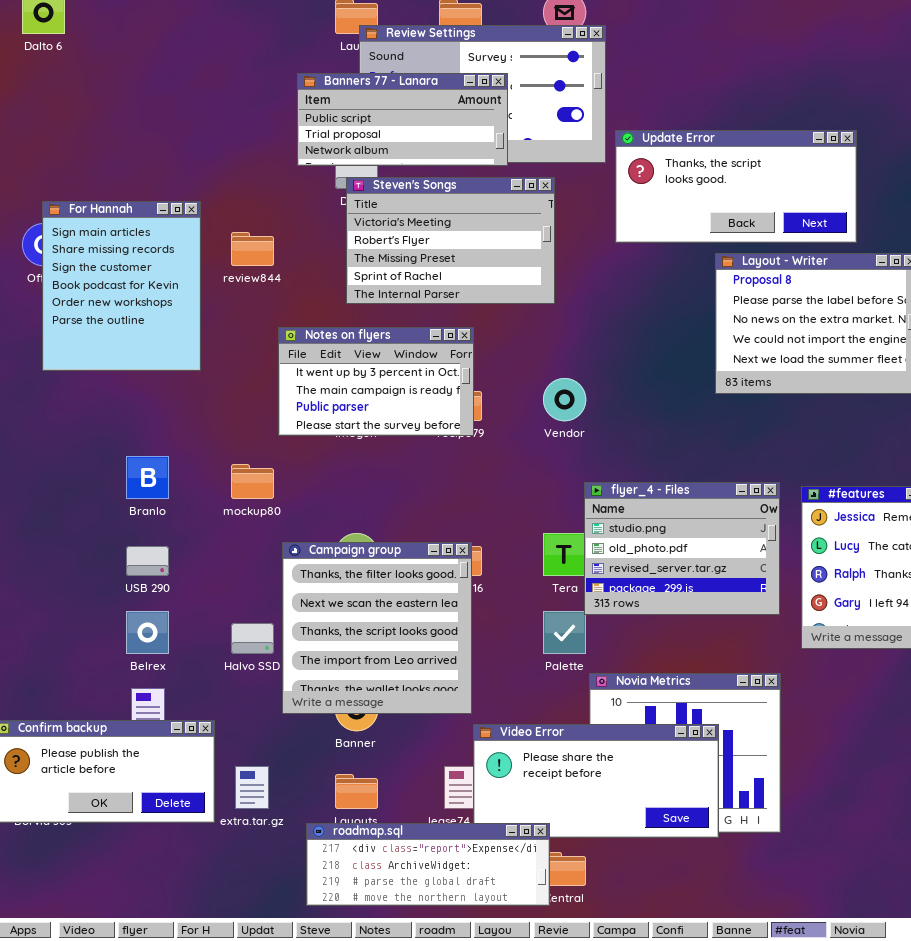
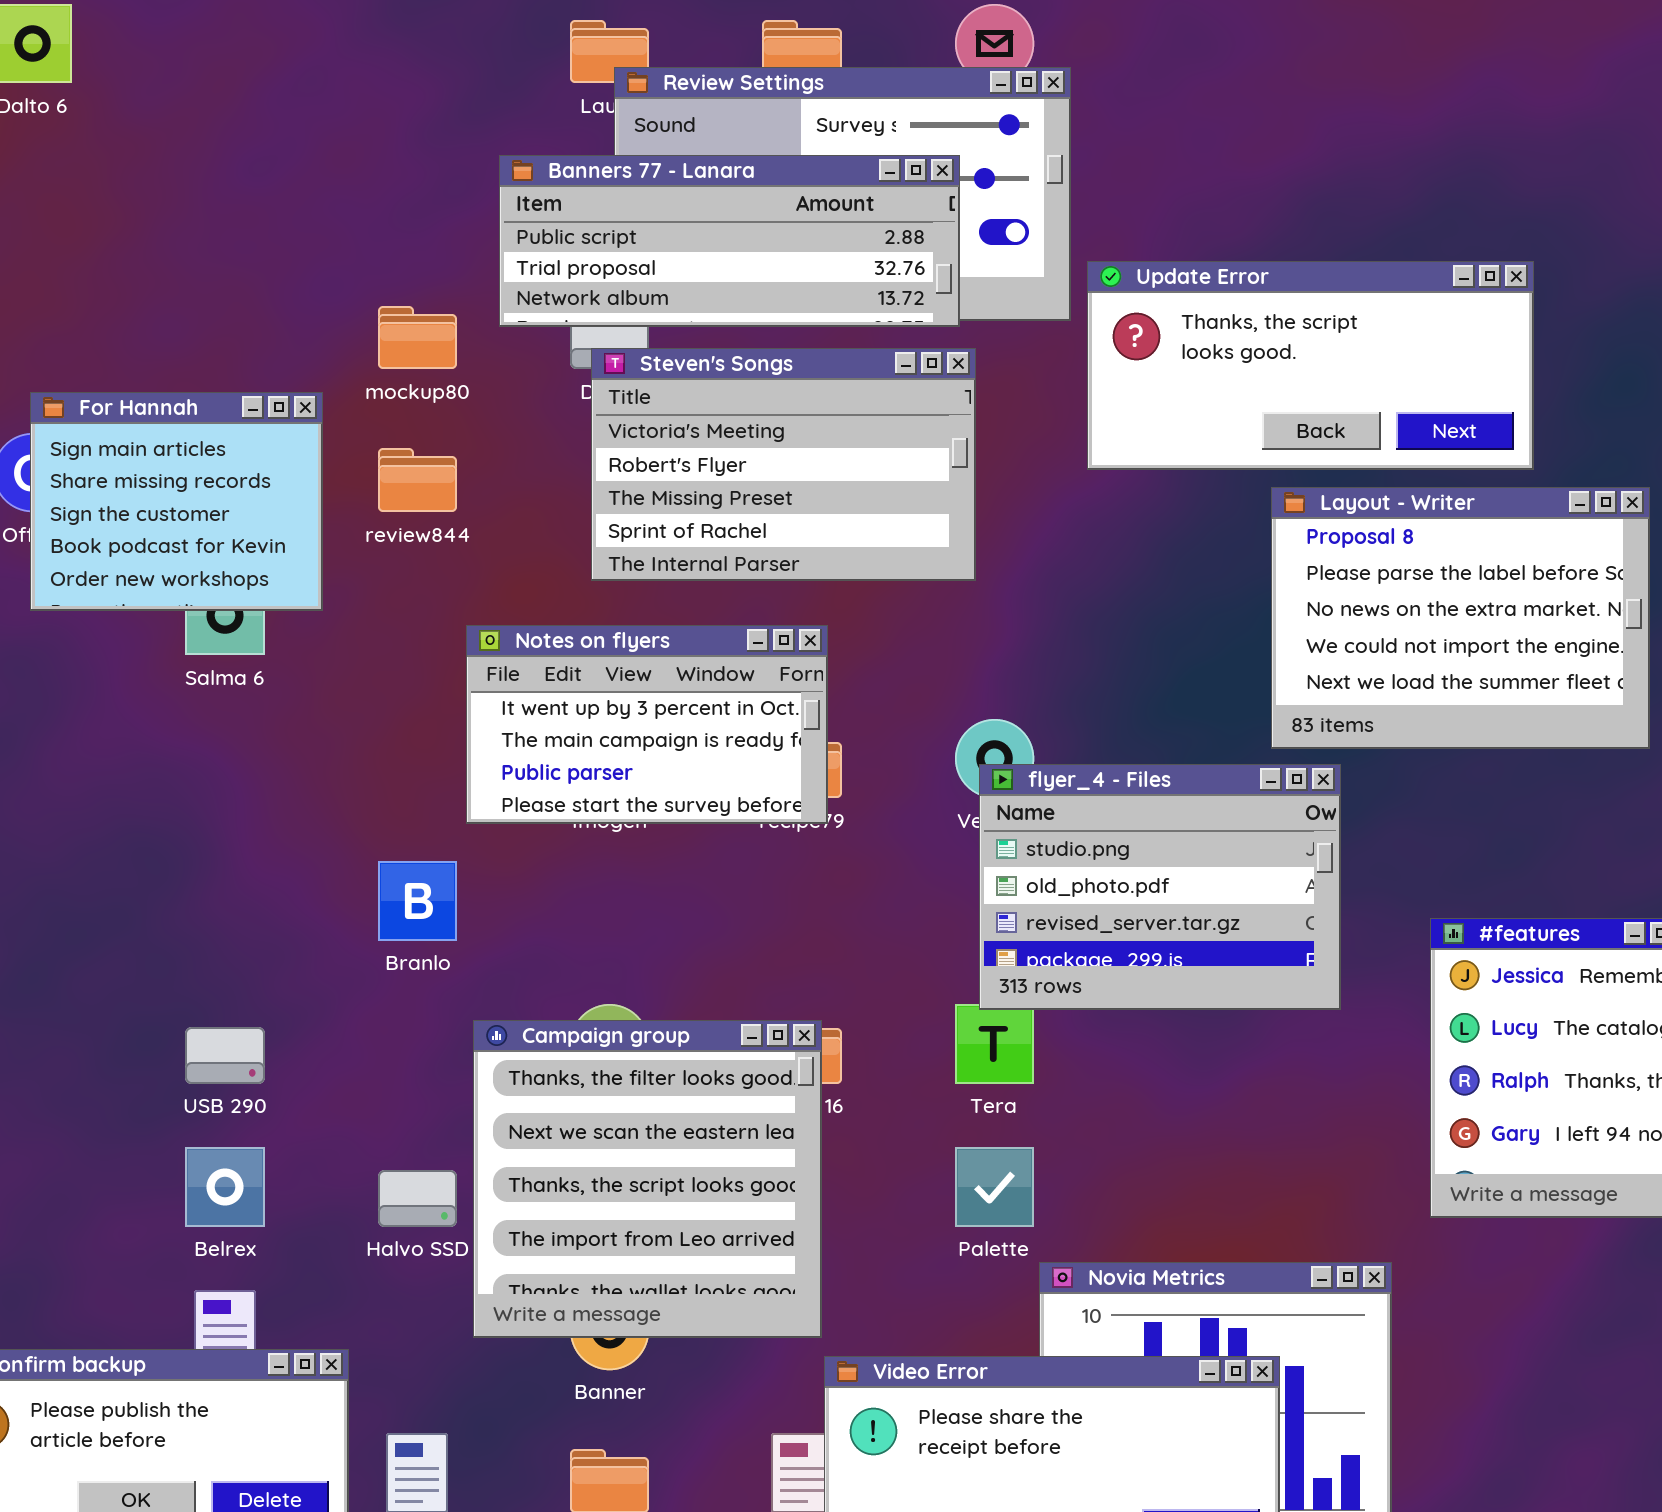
Banners 77 - Lanara: [297,73,508,166] -> [499,155,960,327], resized
For Hannah: [42,201,201,371] -> [30,392,323,611], resized
Branlo: [126,456,169,499] -> [378,861,457,941], moved
mockup80: [231,464,274,499] -> [378,306,457,369], moved
flyer_4 - Files: [584,482,780,615] -> [979,764,1341,1010], moved

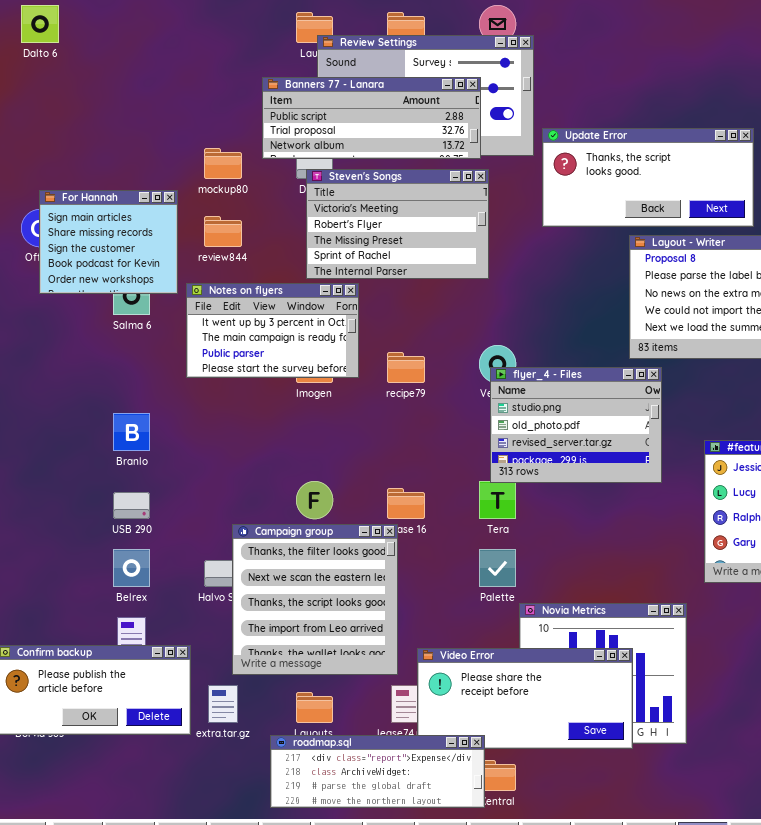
Notes on flyers: [466,625,828,824] -> [186,283,359,378], moved
Branlo: [378,861,457,941] -> [113,413,150,451], moved
Campaign group: [473,1020,822,1338] -> [232,524,398,675], moved

